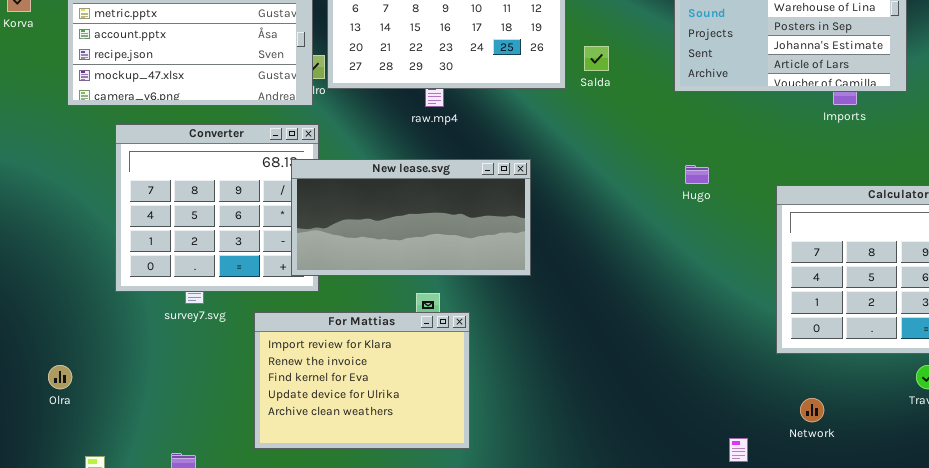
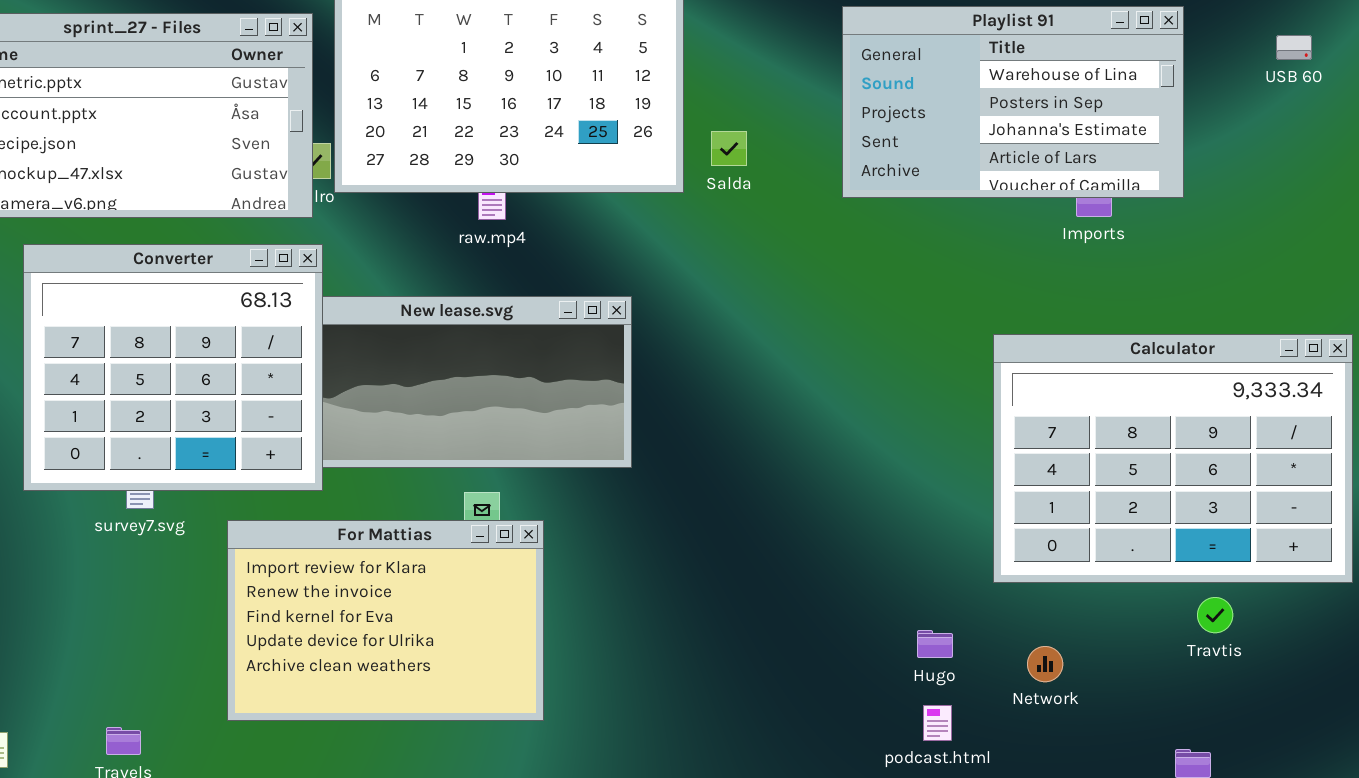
Converter: [115,124,319,292] -> [23,244,323,491], raised
Hugo: [685,165,709,184] -> [917,630,953,658], moved

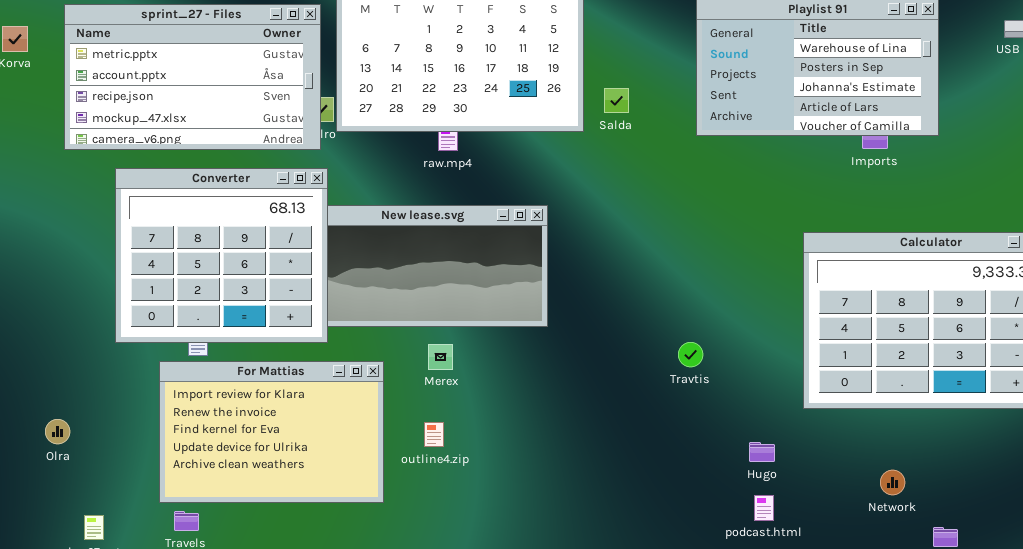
For Mattias: [227,520,544,721] -> [159,361,384,503], moved
Travtis: [1197,597,1233,633] -> [678,342,703,367], moved
Network: [1027,646,1063,682] -> [880,470,905,495], moved

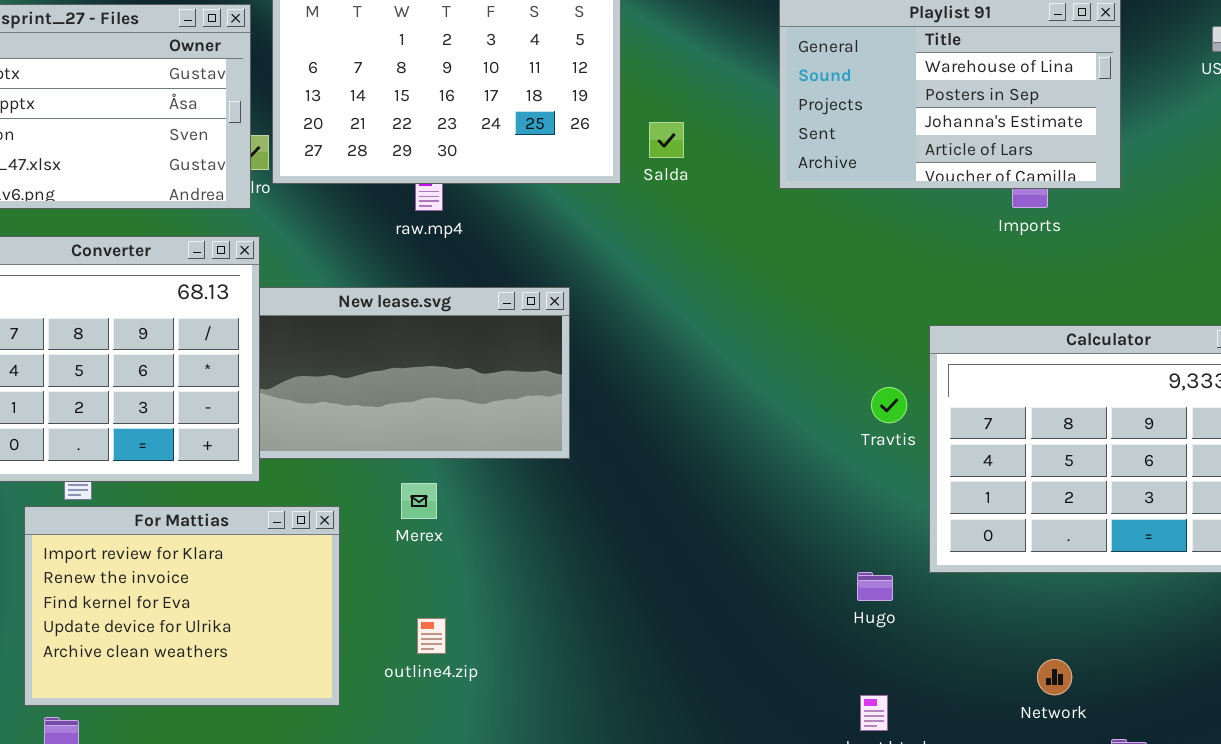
Travtis: [678,342,703,367] -> [871,387,907,423], moved
outline4.zip: [424,422,444,447] -> [417,618,446,654], moved
Hugo: [749,442,775,462] -> [857,572,893,601], moved

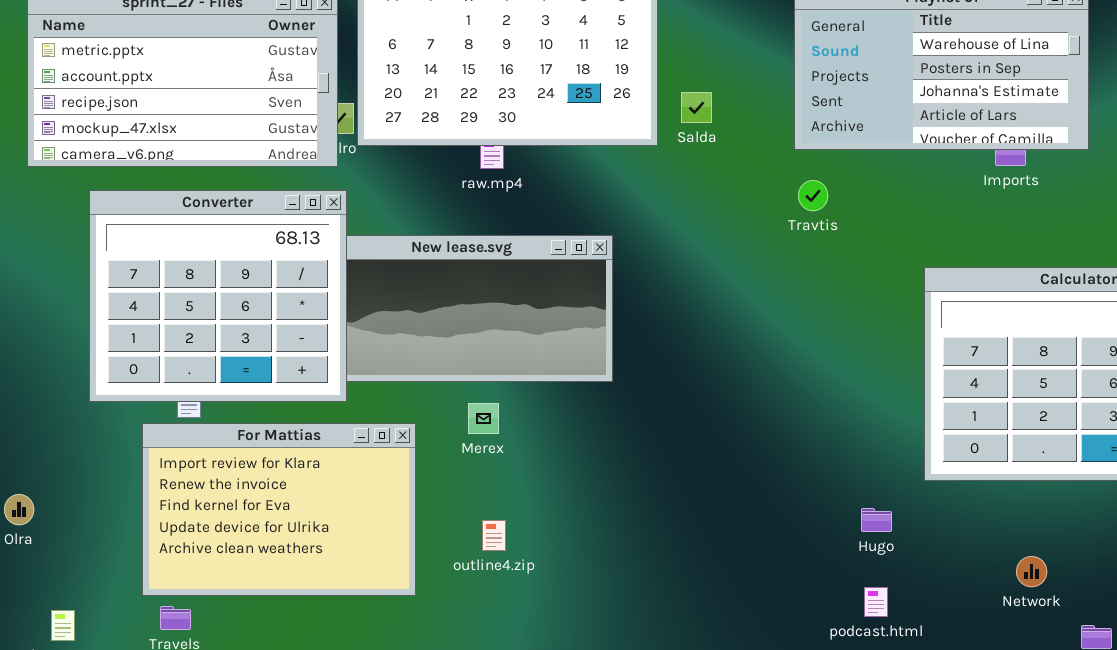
Travtis: [871,387,907,423] -> [798,180,828,211], moved
Hugo: [857,572,893,601] -> [861,508,892,532], moved

